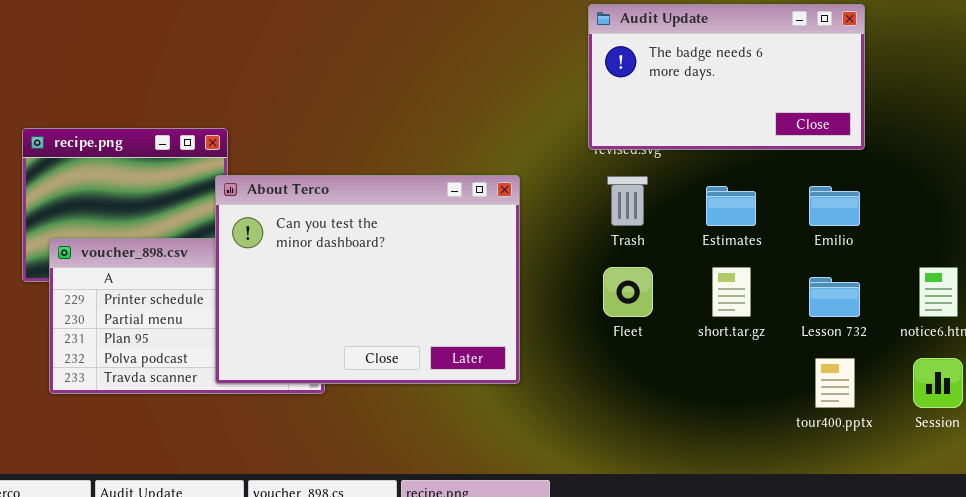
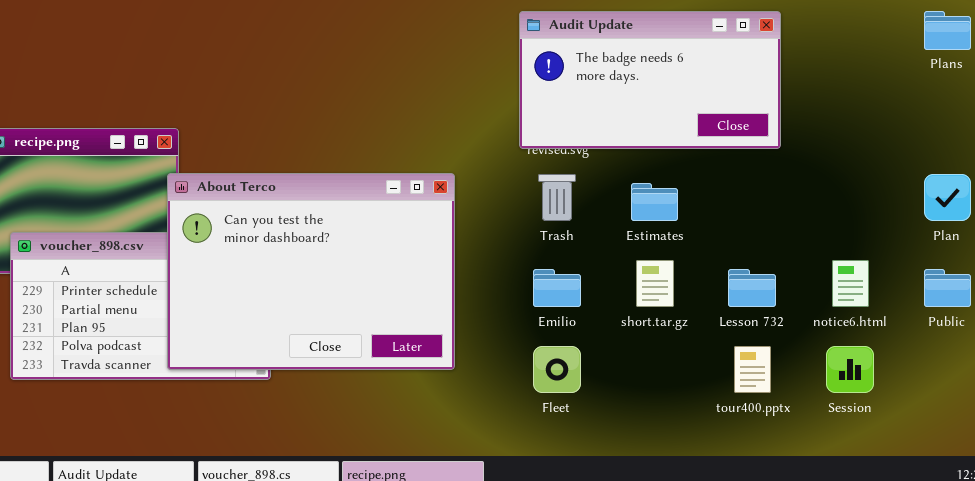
Emilio: [809,186,860,226] -> [533,269,581,307], moved
Fleet: [603,267,653,317] -> [533,346,581,393], moved

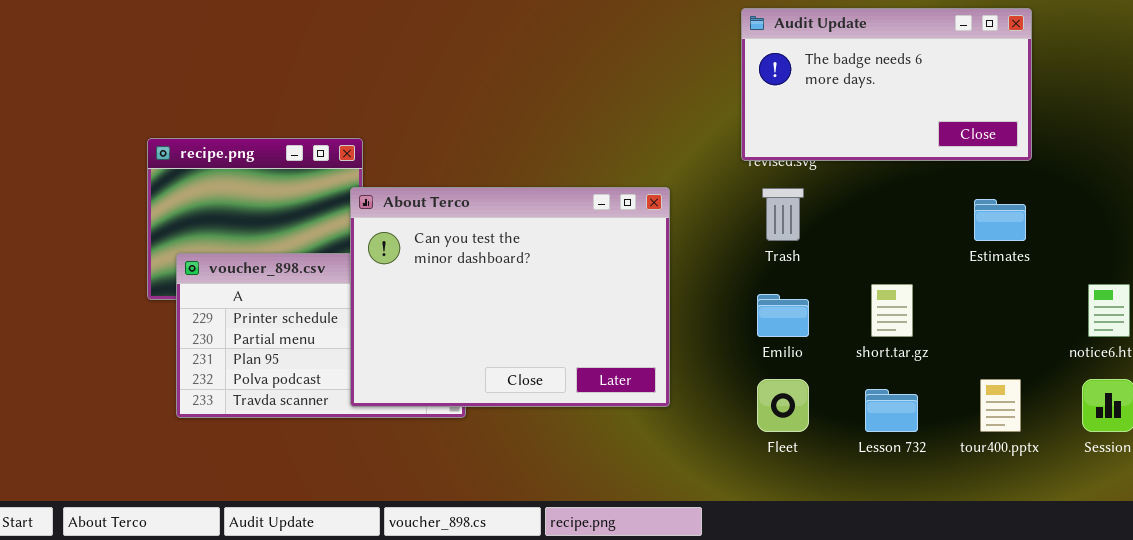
Estimates: [631,183,678,221] -> [974,199,1026,241], moved
Lesson 732: [728,269,776,307] -> [865,389,918,432], moved

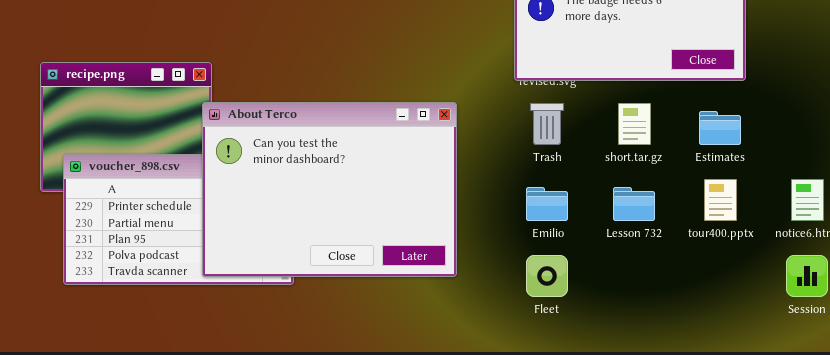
short.tar.gz: [871,284,913,337] -> [618,103,651,145], moved
tour400.pptx: [980,379,1021,432] -> [704,179,737,221], moved
Lesson 732: [865,389,918,432] -> [613,187,655,221], moved

